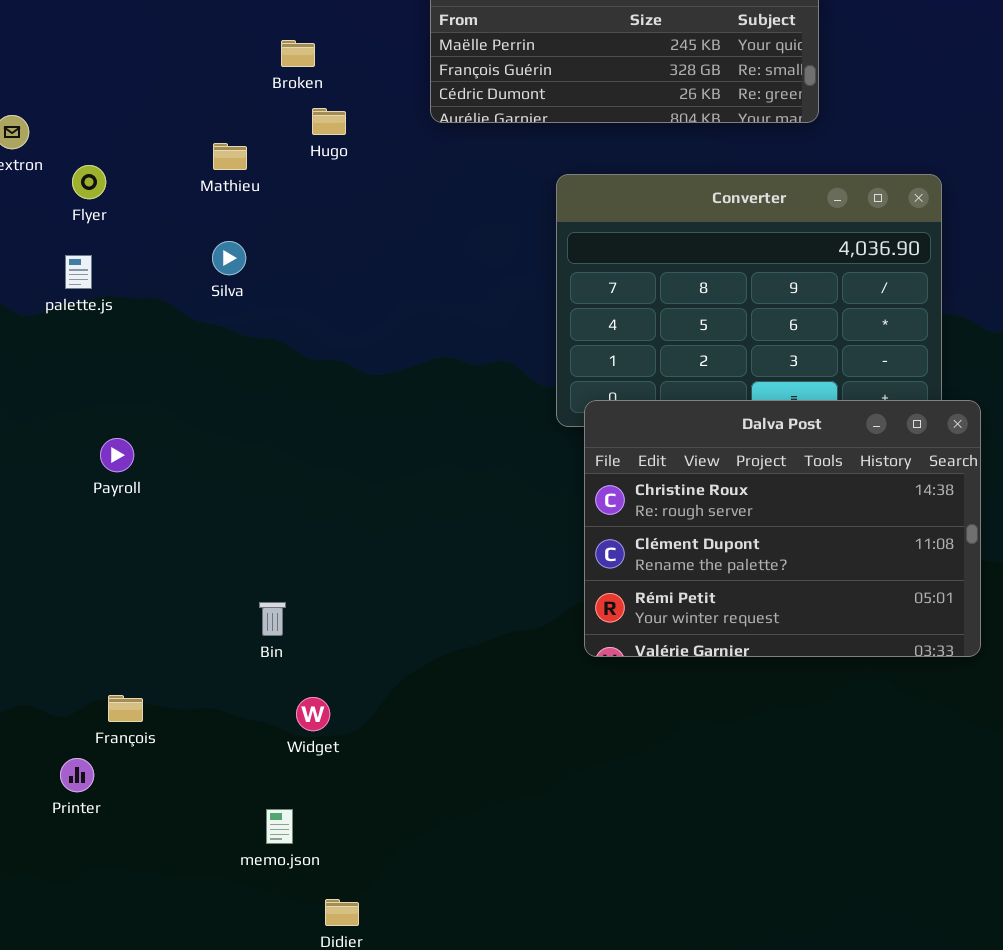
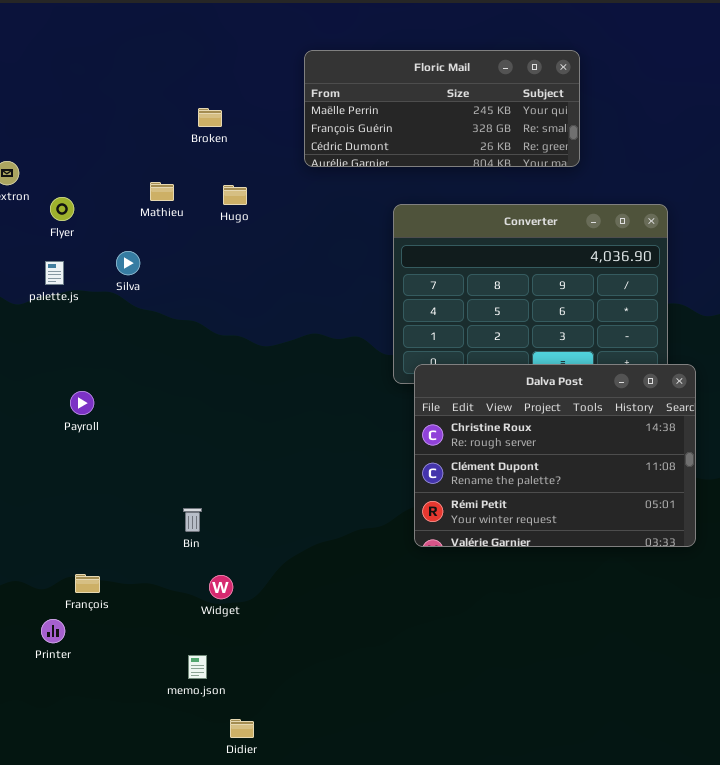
Hugo: [312,108,346,135] -> [223,185,247,205], moved
Silva: [212,241,246,275] -> [116,251,140,275], moved

